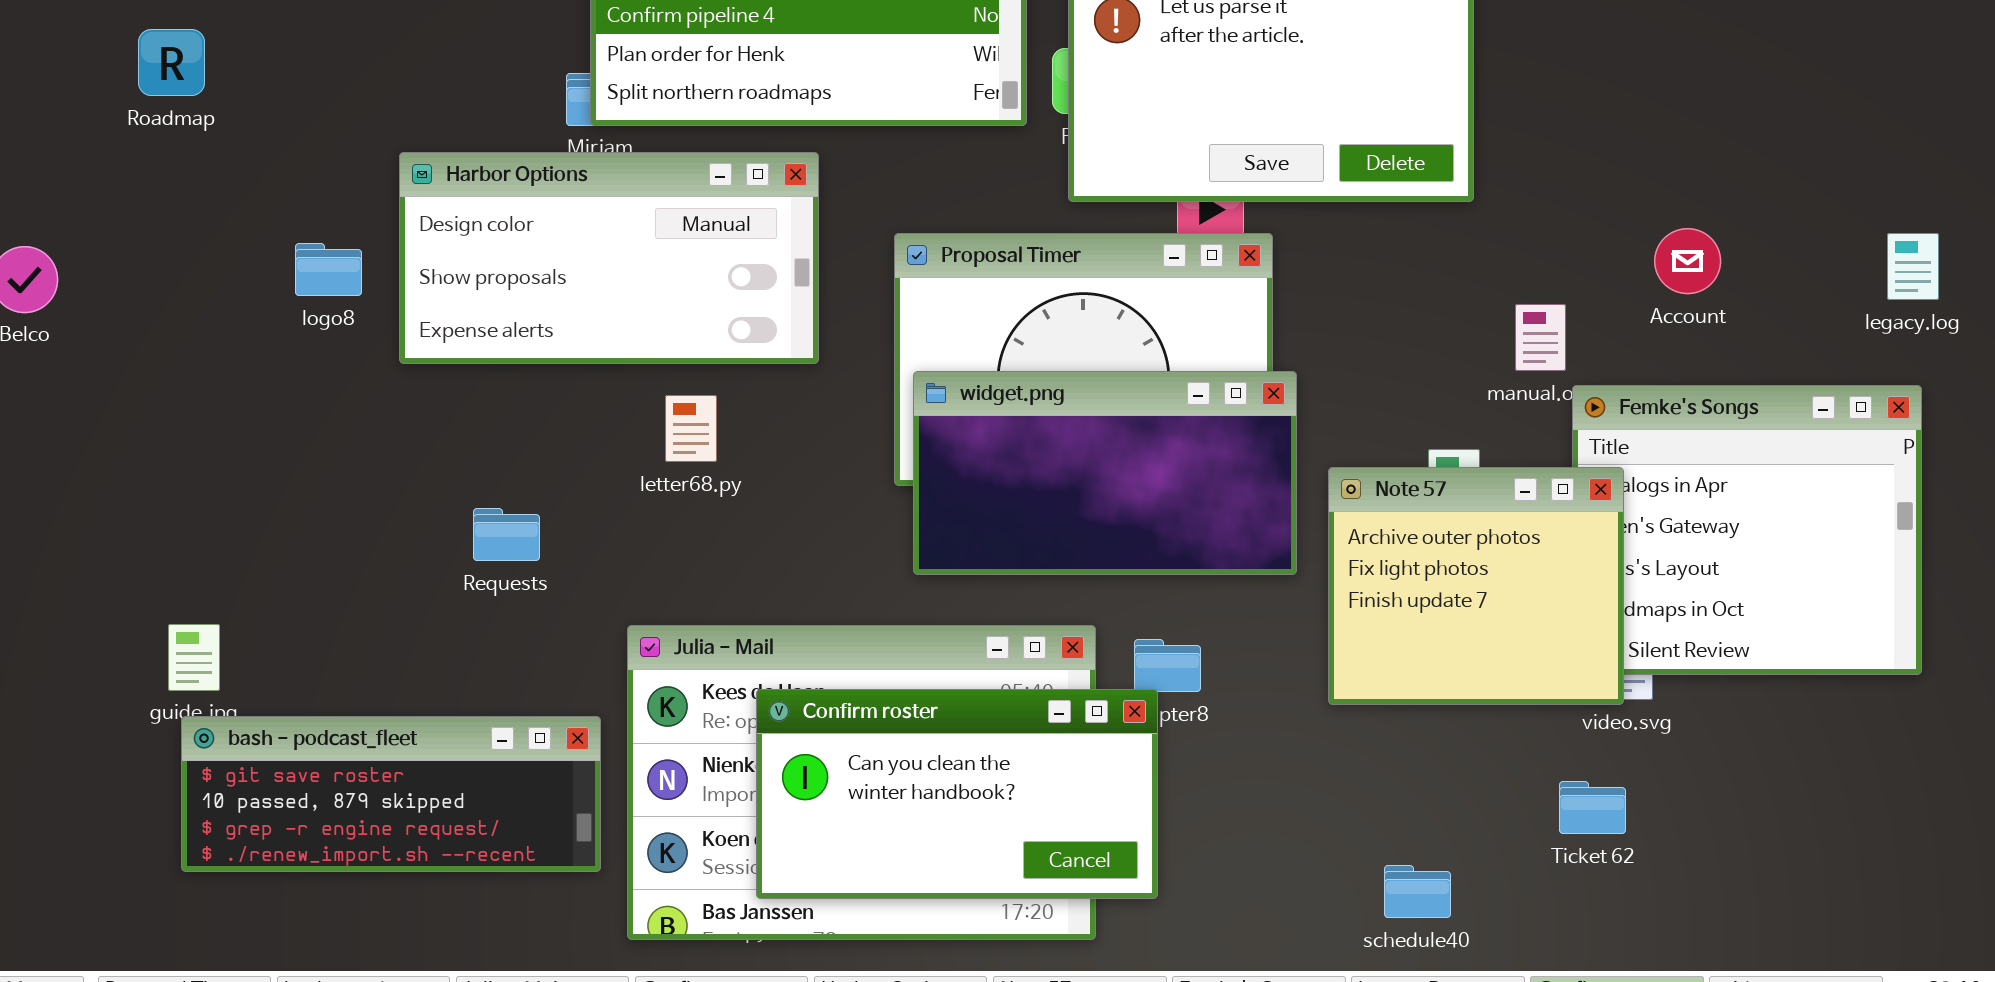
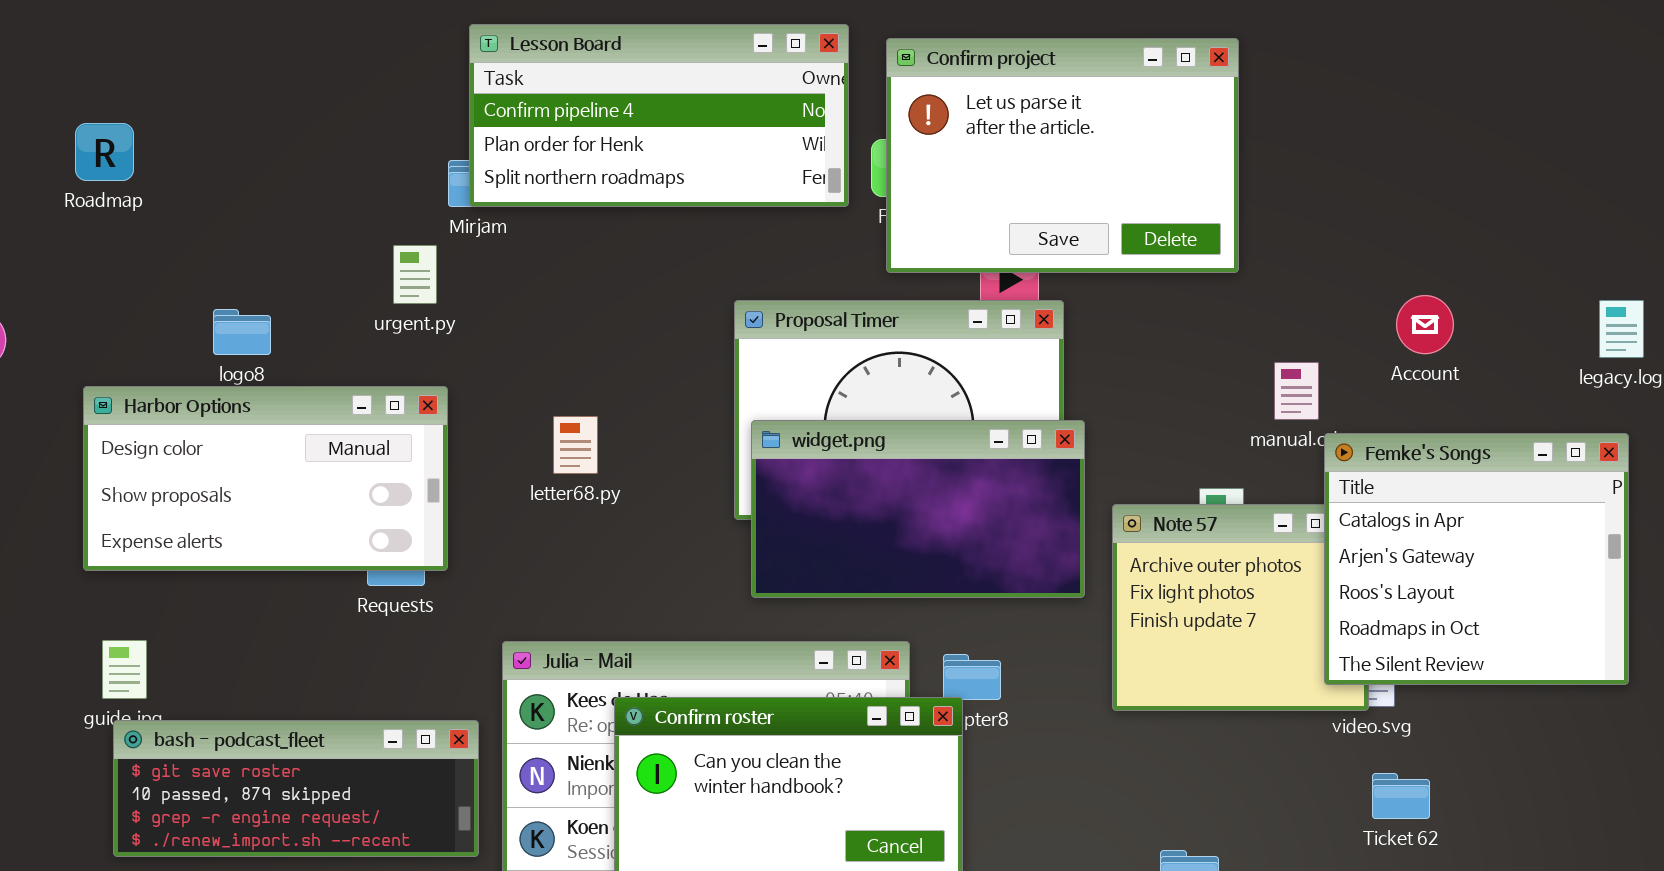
Harbor Options: [399,152,819,364] -> [83,386,448,571], moved
Femke's Songs: [1572,385,1922,675] -> [1324,433,1629,685], raised
letter68.py: [665,395,717,462] -> [553,416,598,474], moved
Ticket 62: [1559,781,1626,834] -> [1372,773,1430,819], moved

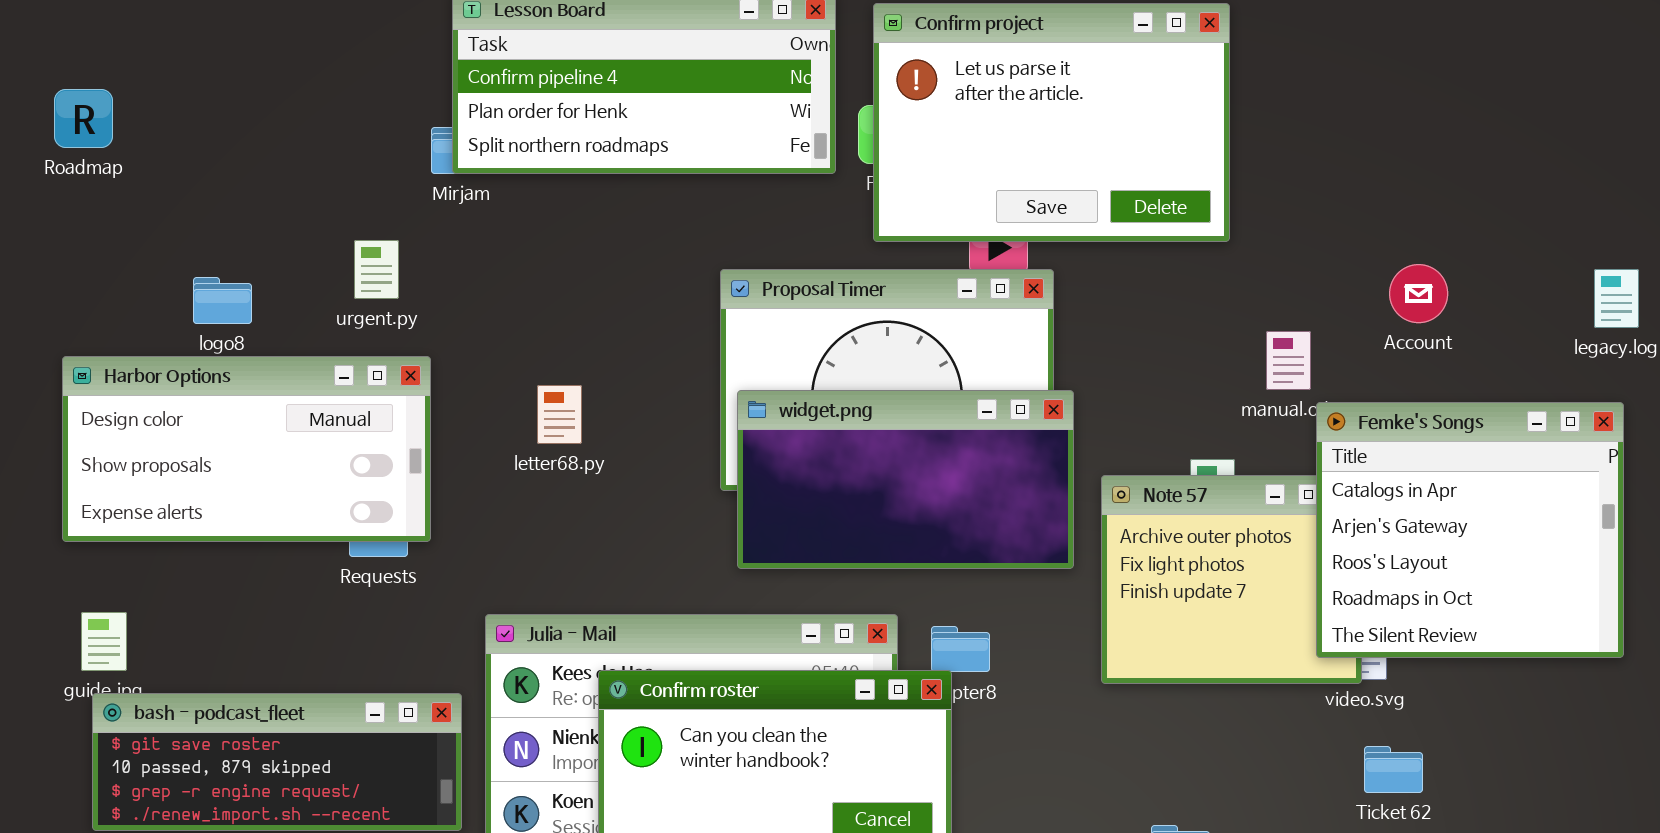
urgent.py: [393,245,437,304] -> [354,240,399,299], moved

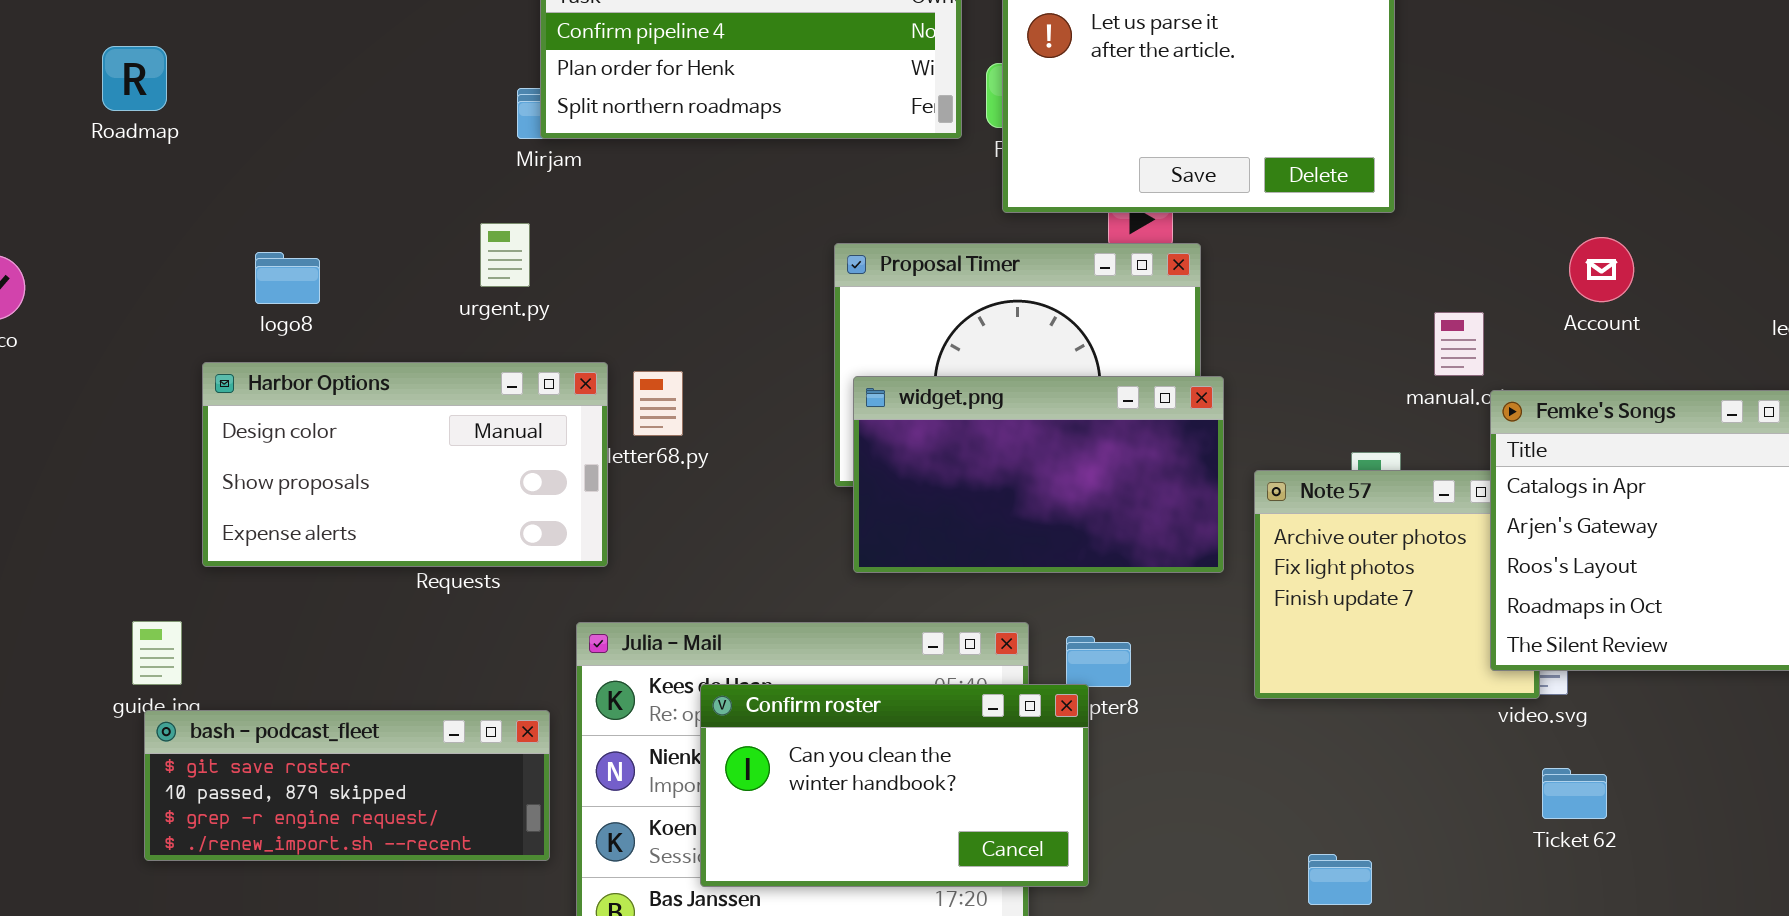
urgent.py: [354,240,399,299] -> [480,223,530,287], moved
Harbor Options: [62,356,431,542] -> [202,362,608,567], moved

